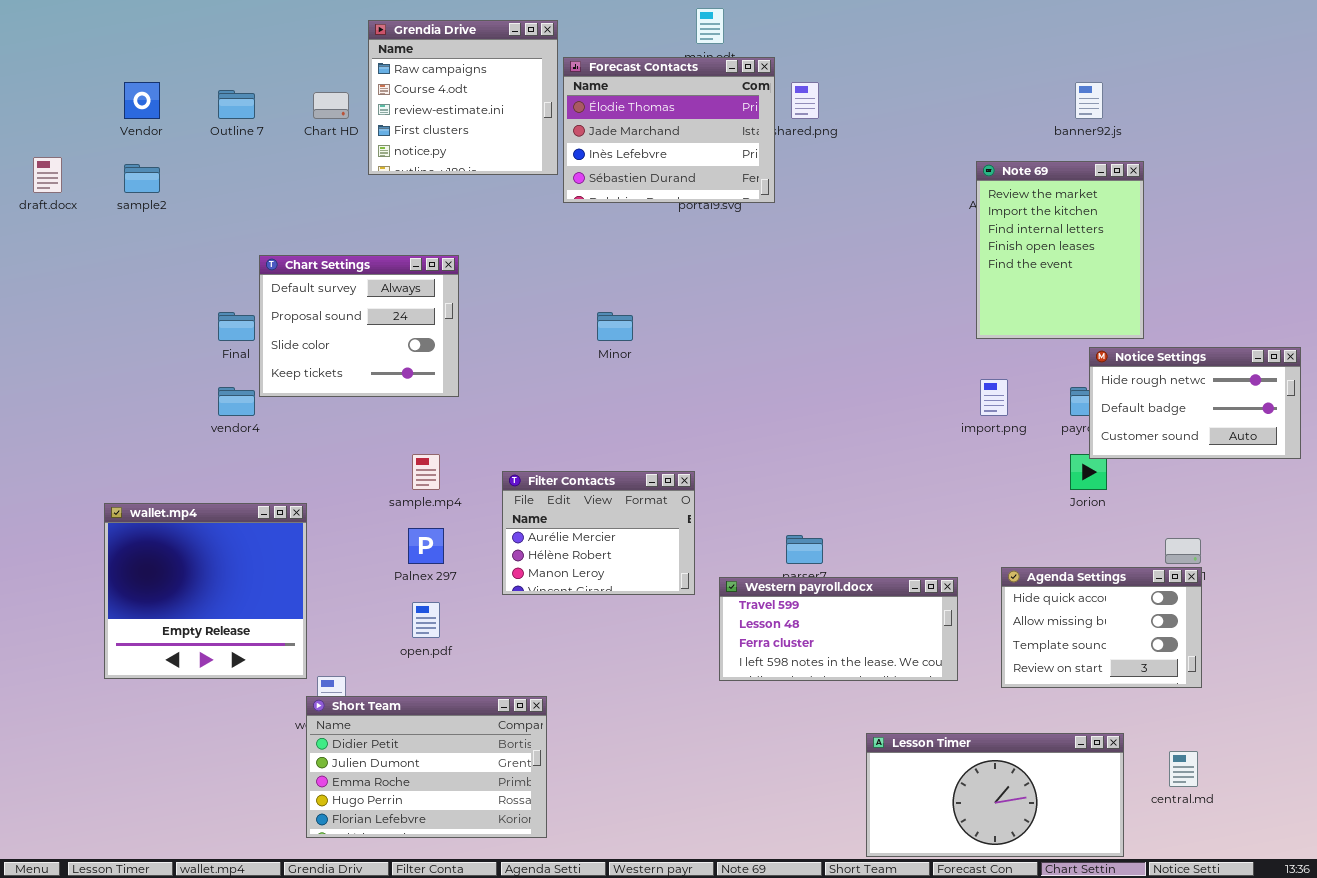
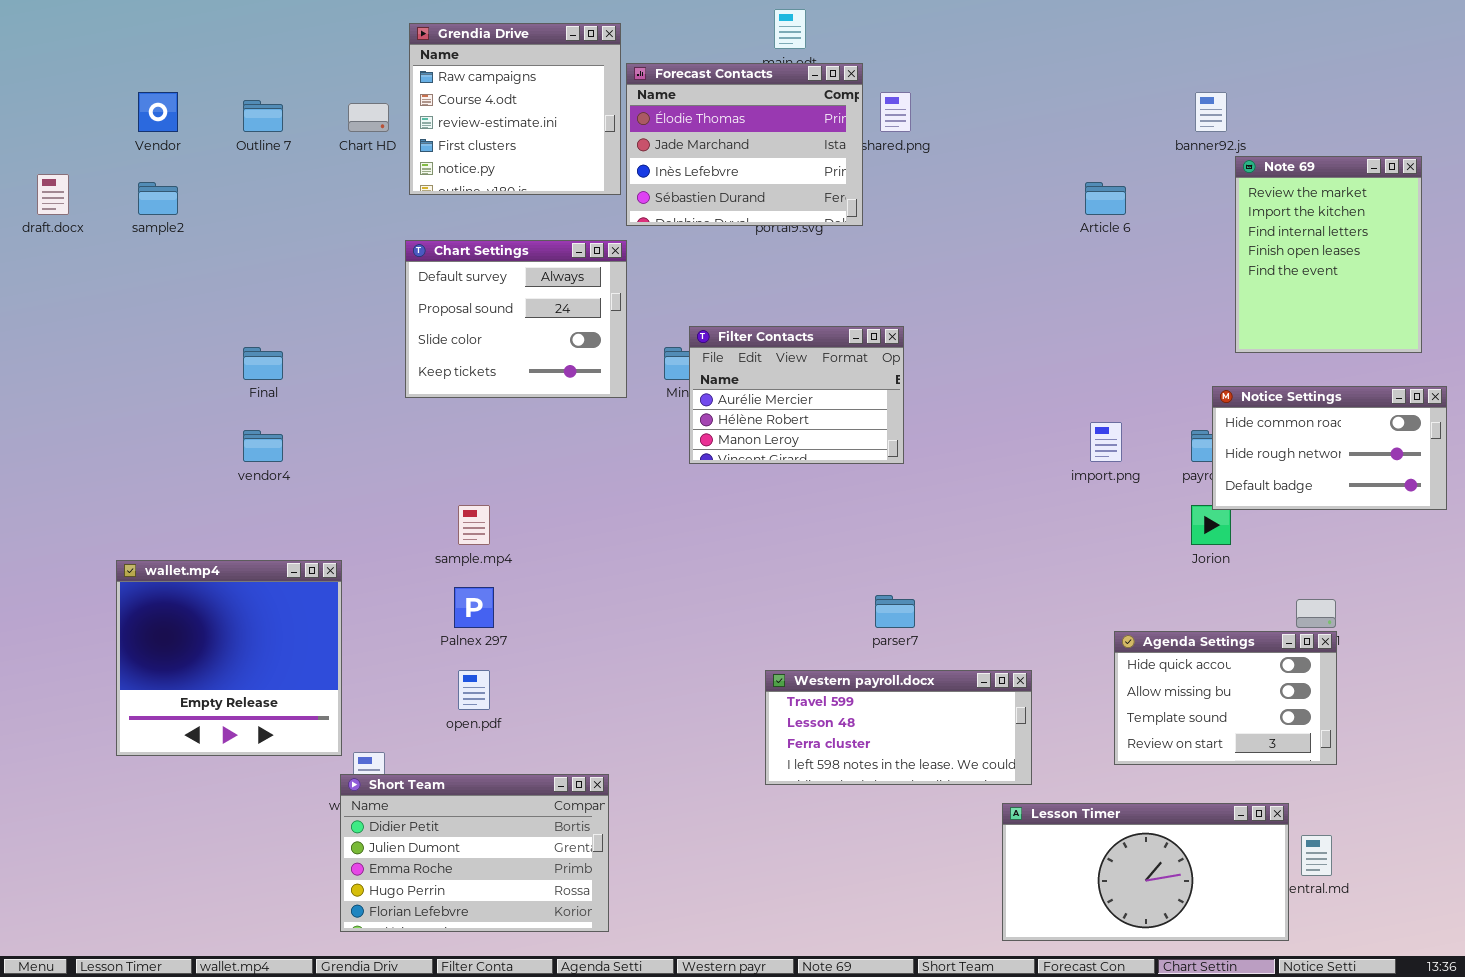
Note 69: [976,161,1144,339] -> [1235,156,1422,353], moved
Chart Settings: [259,255,459,397] -> [405,240,627,398], moved
Notice Settings: [1089,347,1301,459] -> [1212,386,1447,510], scrolled up 1 row
Filter Contacts: [502,471,695,595] -> [689,326,904,464], moved
Western payroll.docx: [719,577,958,681] -> [765,670,1032,785], moved
Lesson Timer: [866,733,1124,857] -> [1002,803,1289,941], moved

